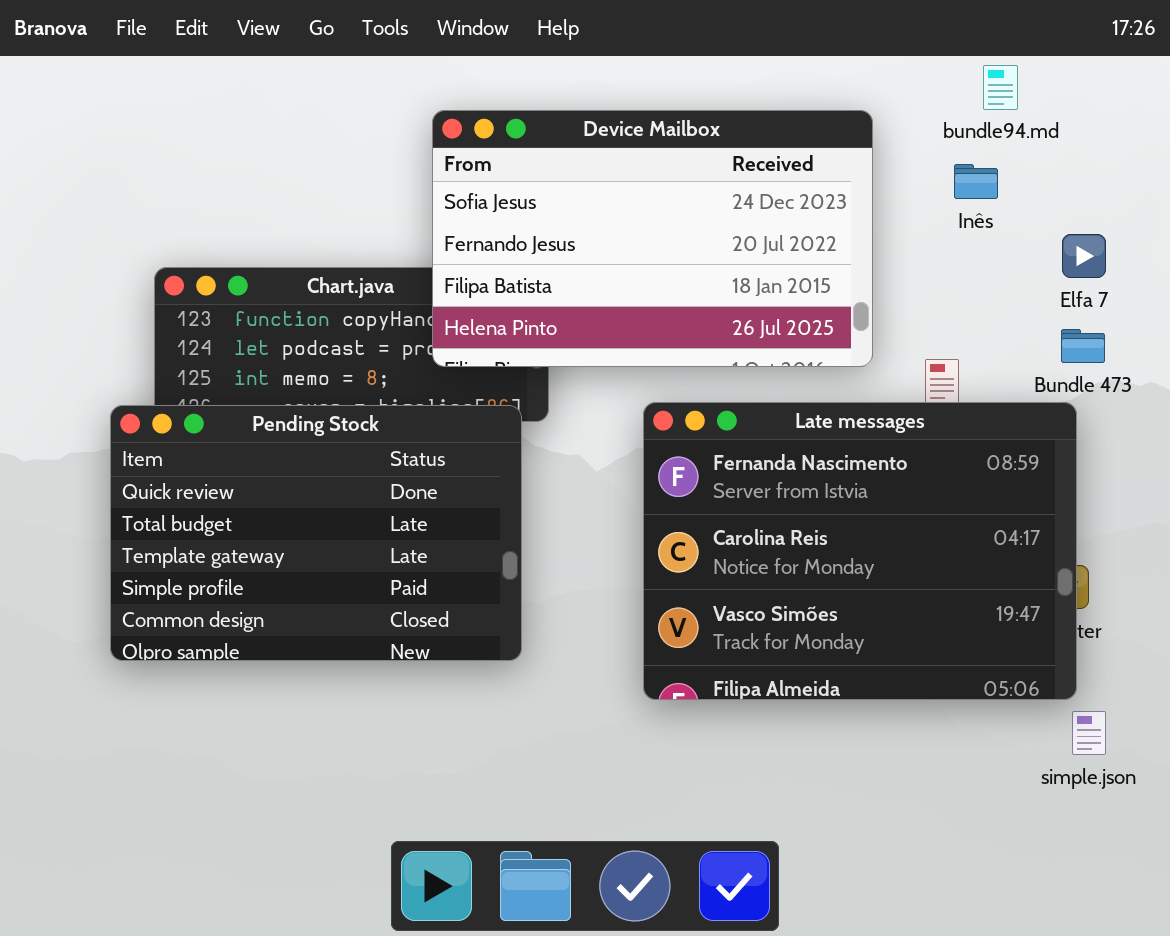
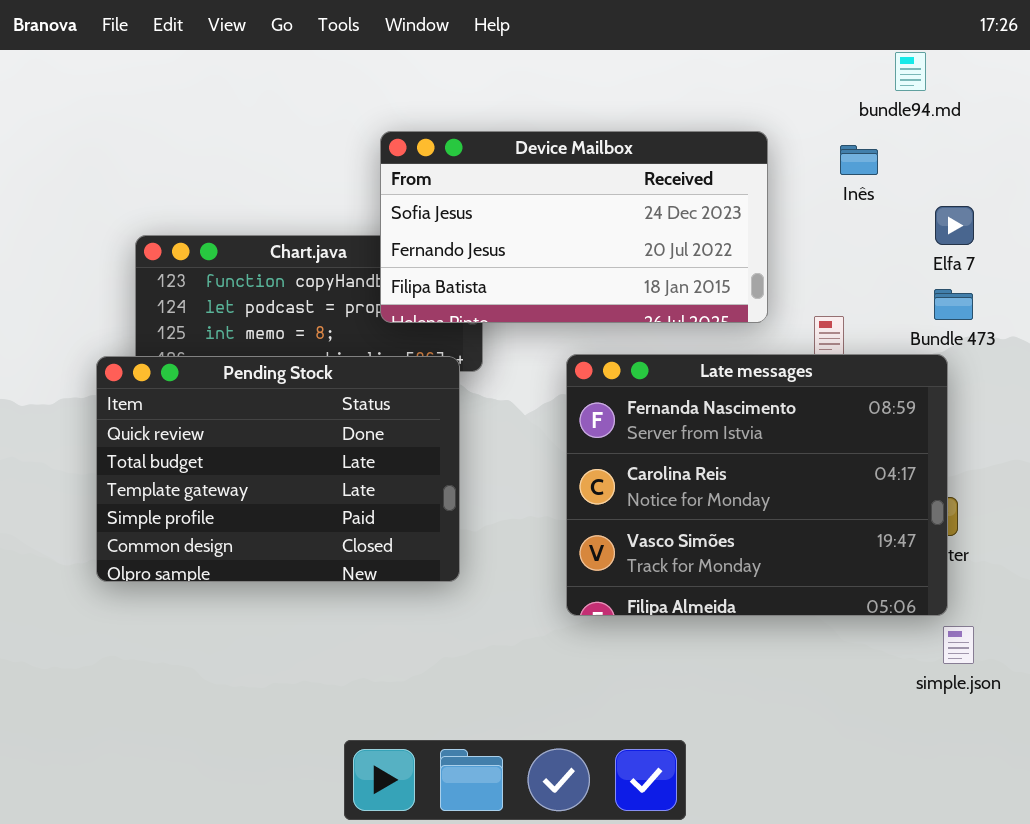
bundle94.md: [983,65,1018,110] -> [895,52,926,91], moved
Device Mailbox: [432,110,873,367] -> [380,131,768,323], resized

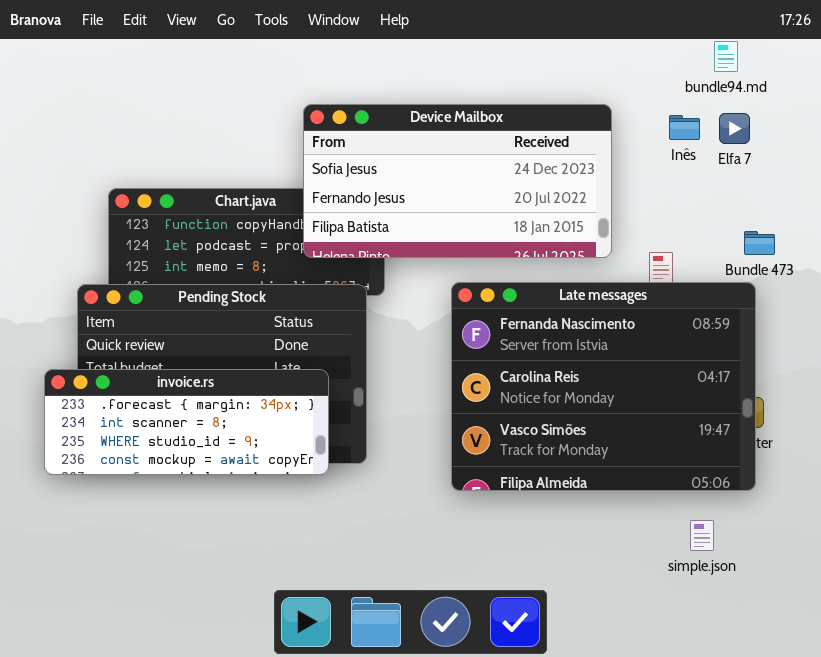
Elfa 7: [935,206,974,245] -> [719,113,750,144], moved
invoice.rs: none -> [44,369,329,475], opened
simple.json: [943,626,974,664] -> [690,520,714,551], moved

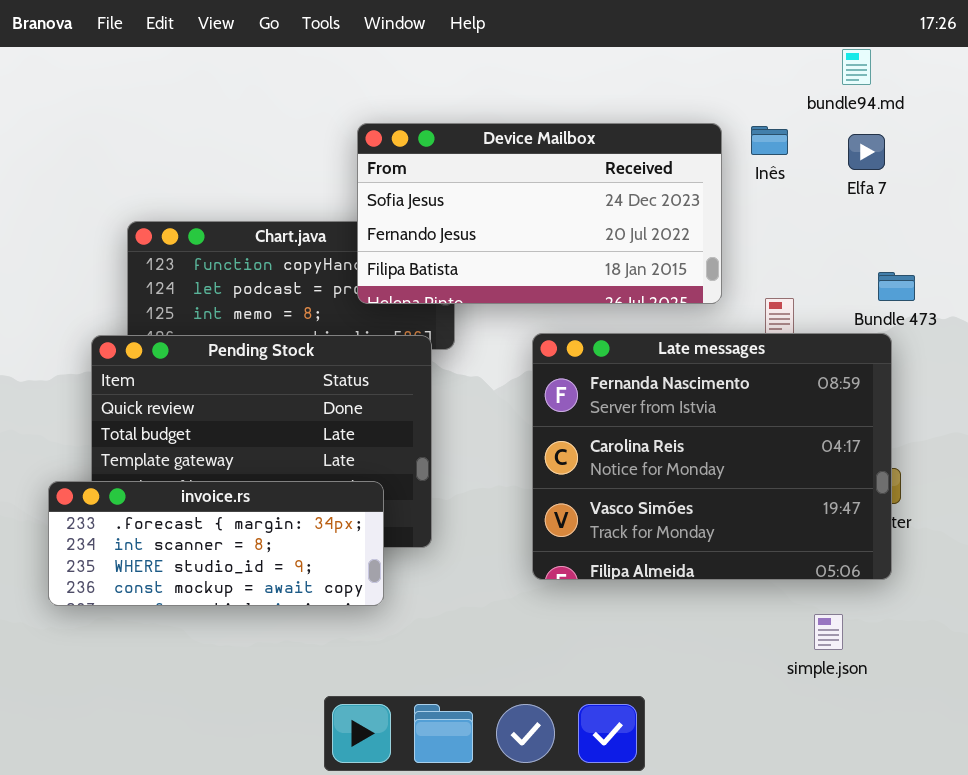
Inês: [669,115,700,140] -> [751,126,788,155], moved
invoice.rs: [44,369,329,475] -> [48,481,384,606], moved

